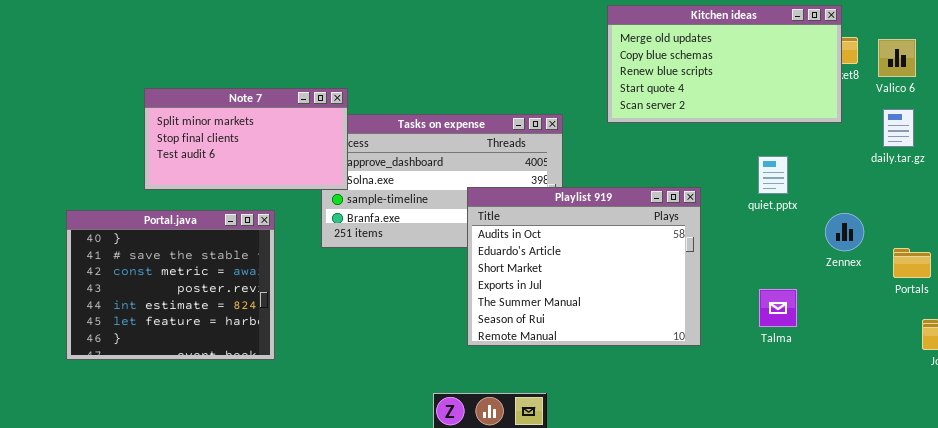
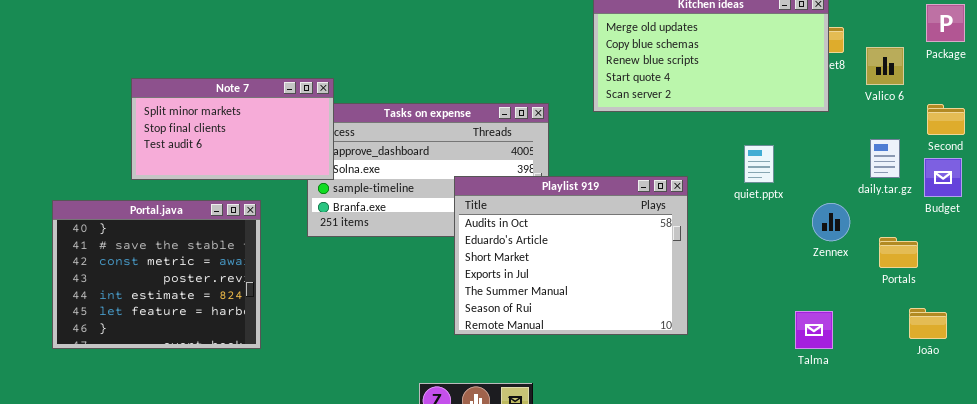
Valico 6: [878,39,916,77] -> [866,47,904,85], moved
daily.tar.gz: [883,109,914,147] -> [870,139,900,178], moved
Talma: [759,289,797,327] -> [795,311,833,349], moved

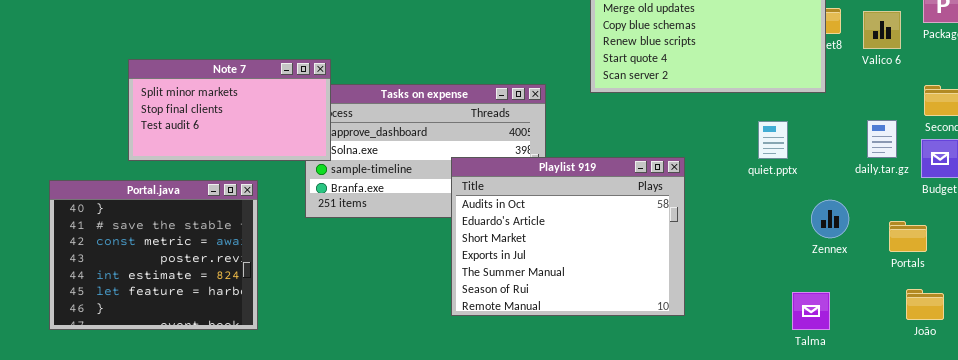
Valico 6: [866,47,904,85] -> [863,11,901,49], moved
quiet.pptx: [744,145,774,183] -> [758,121,788,159], moved
Zennex: [812,203,850,241] -> [811,200,849,238], moved
Portals: [879,237,918,268] -> [889,221,927,252], moved

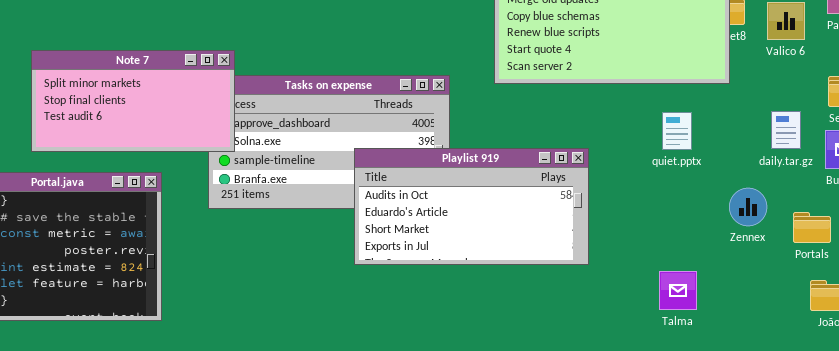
Playlist 919: [451,157,685,316] -> [354,148,589,265], resized
Zennex: [811,200,849,238] -> [729,188,767,226], moved
Talma: [792,292,830,330] -> [659,271,697,310], moved

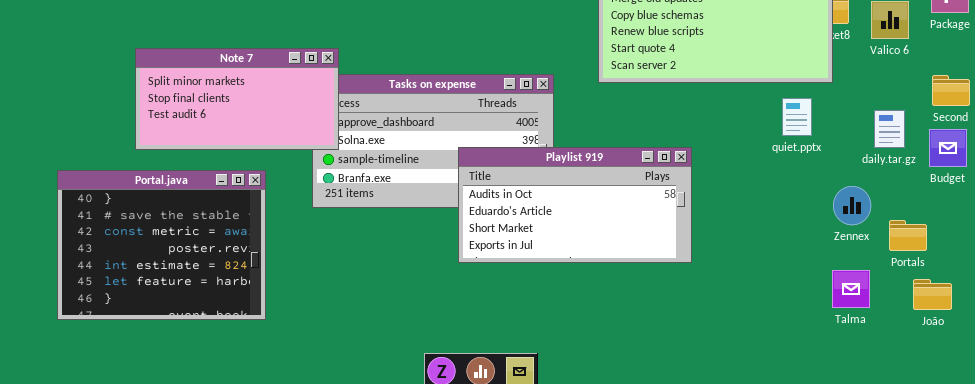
quiet.pptx: [662,112,692,150] -> [782,98,812,136], moved
Portals: [793,212,831,243] -> [889,220,927,251], moved
Talma: [659,271,697,310] -> [832,270,870,308], moved

